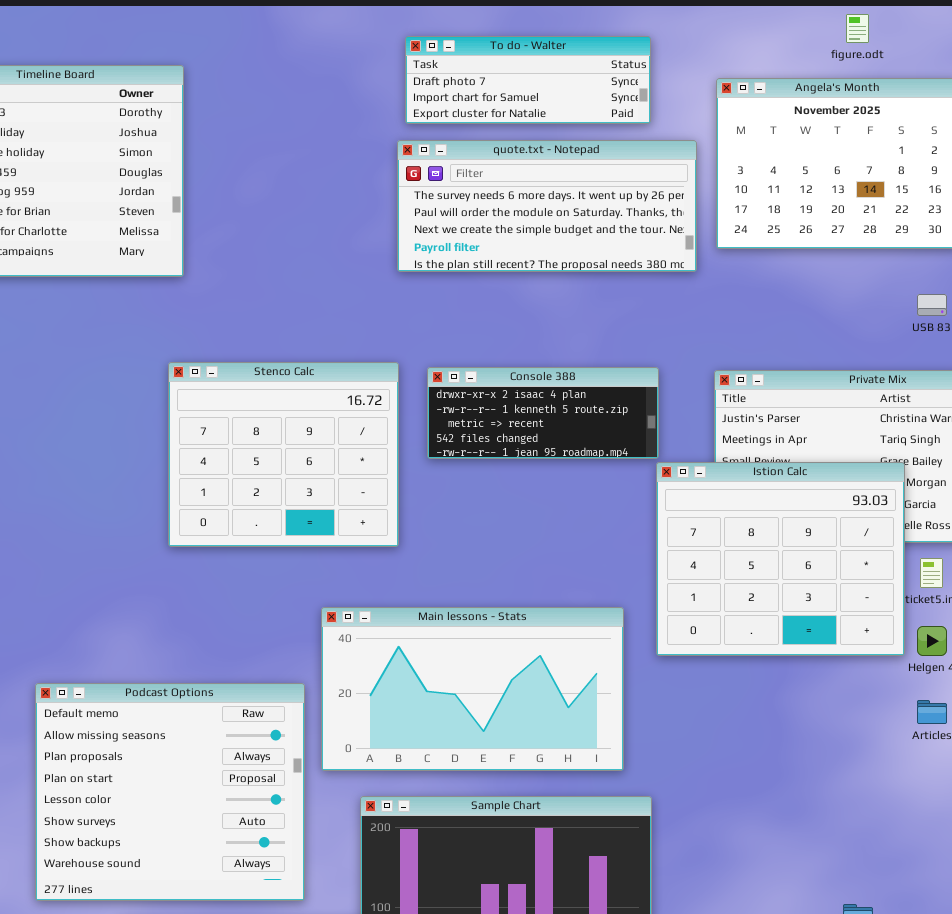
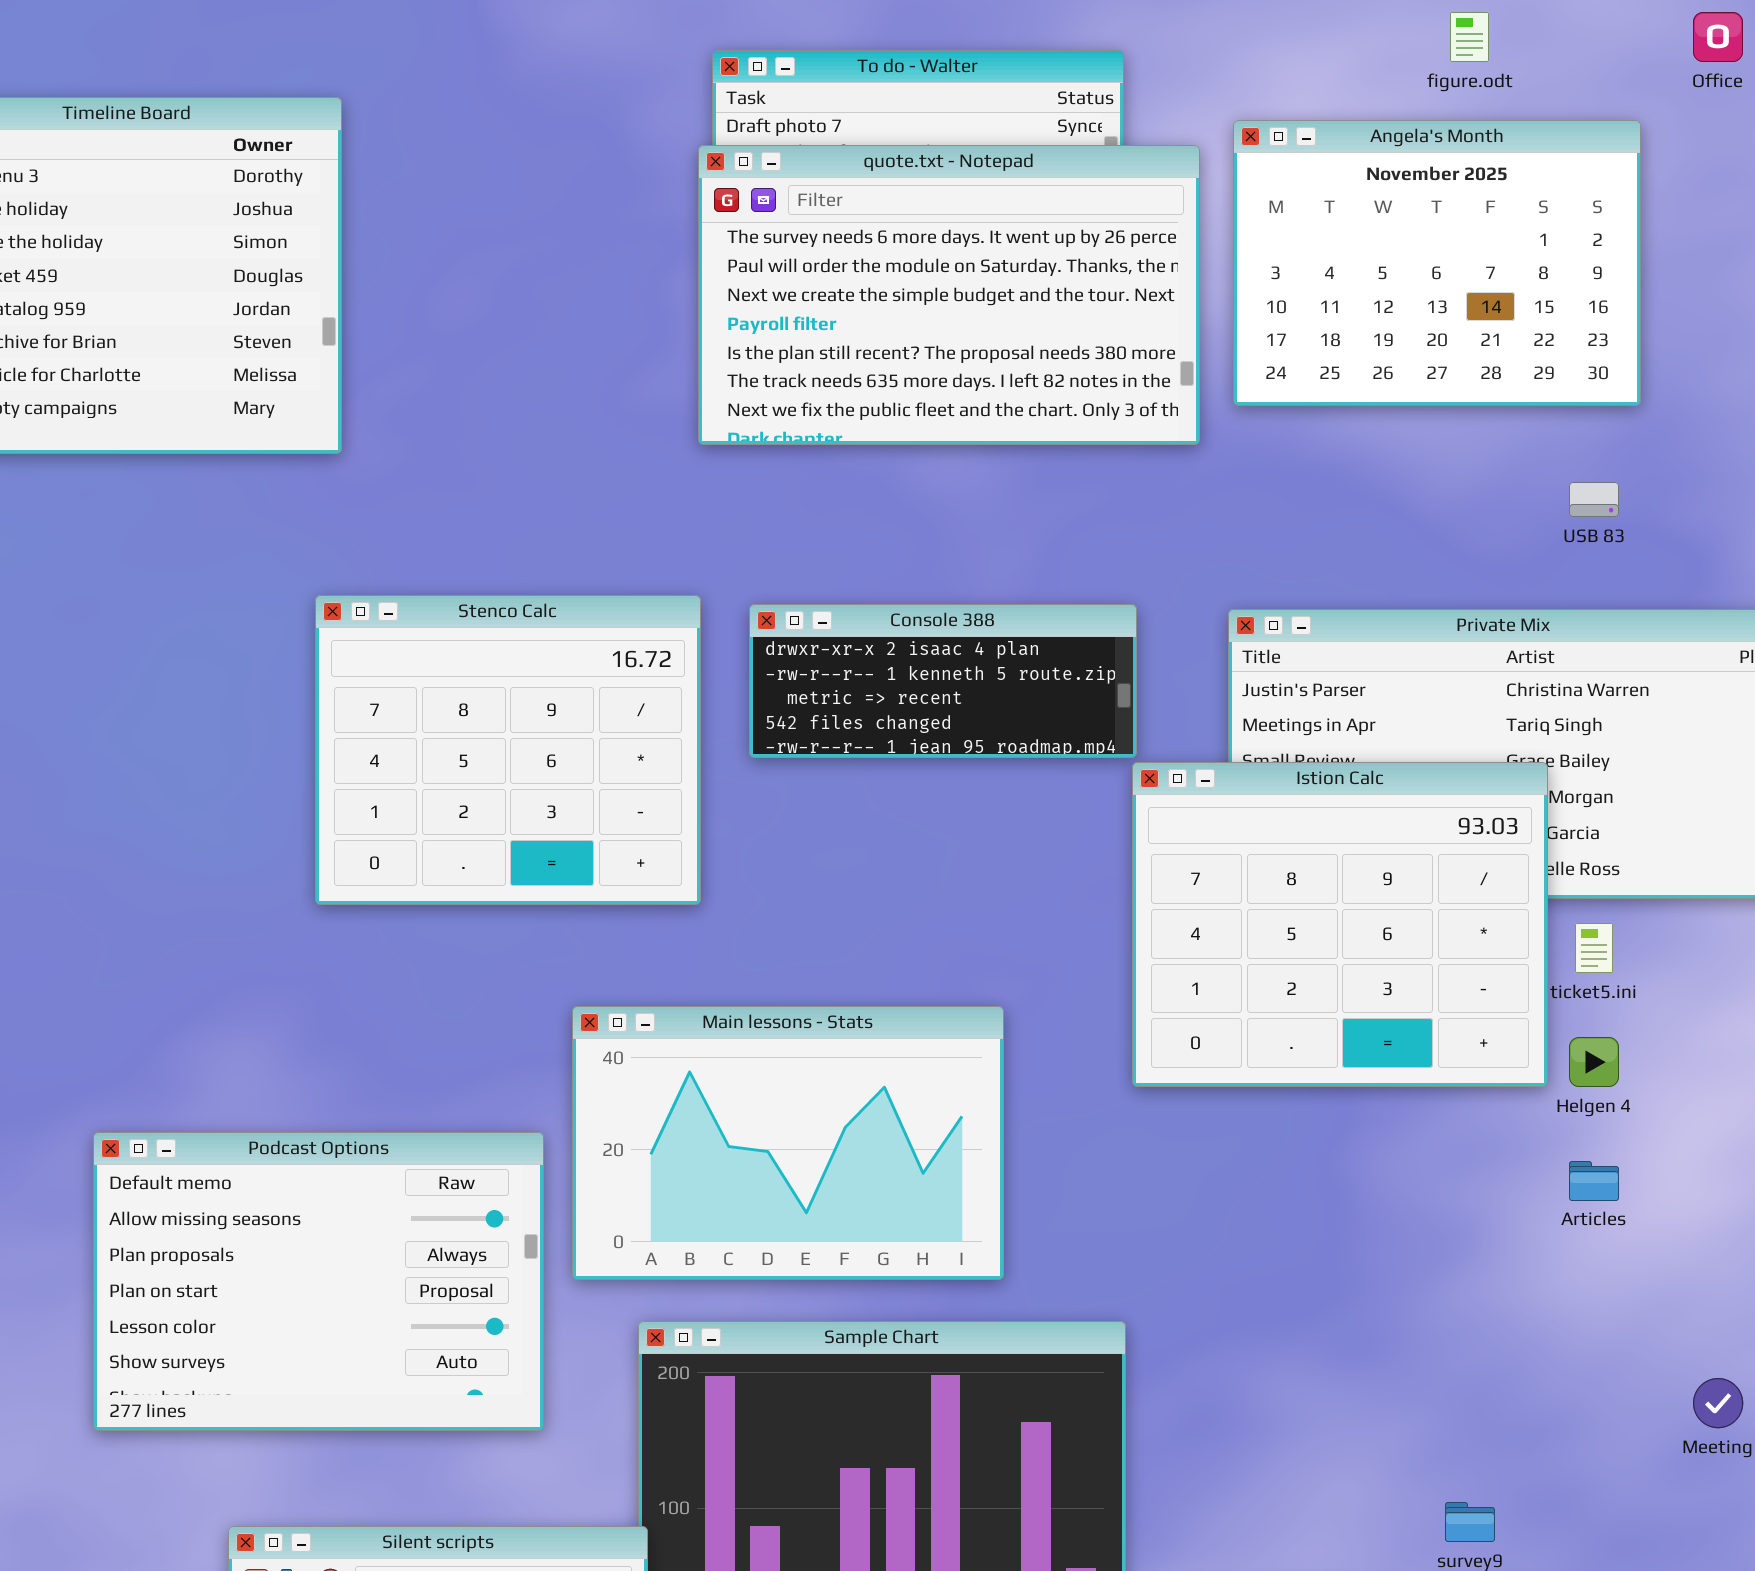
quote.txt - Notepad: [397,140,697,272] -> [698,145,1200,445], resized
Main lessons - Stats: [321,607,624,771] -> [572,1006,1004,1280], resized
Podcast Options: [35,683,305,901] -> [93,1132,544,1431], resized

